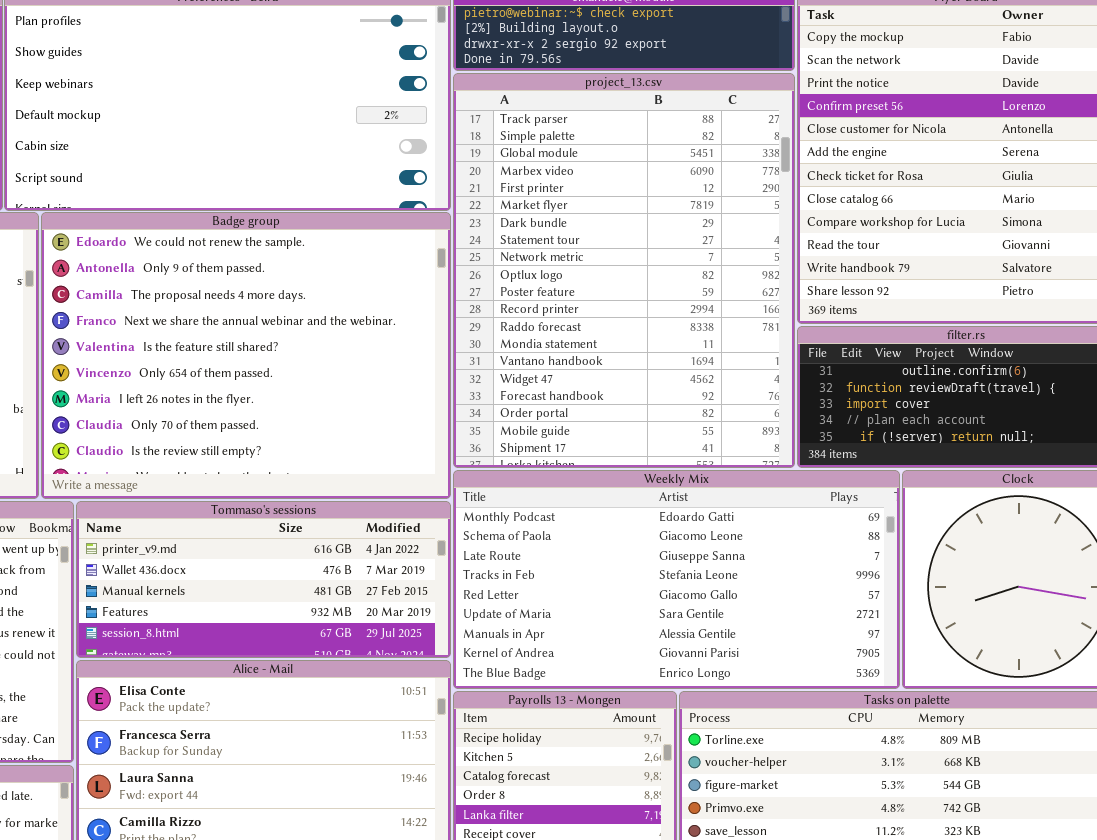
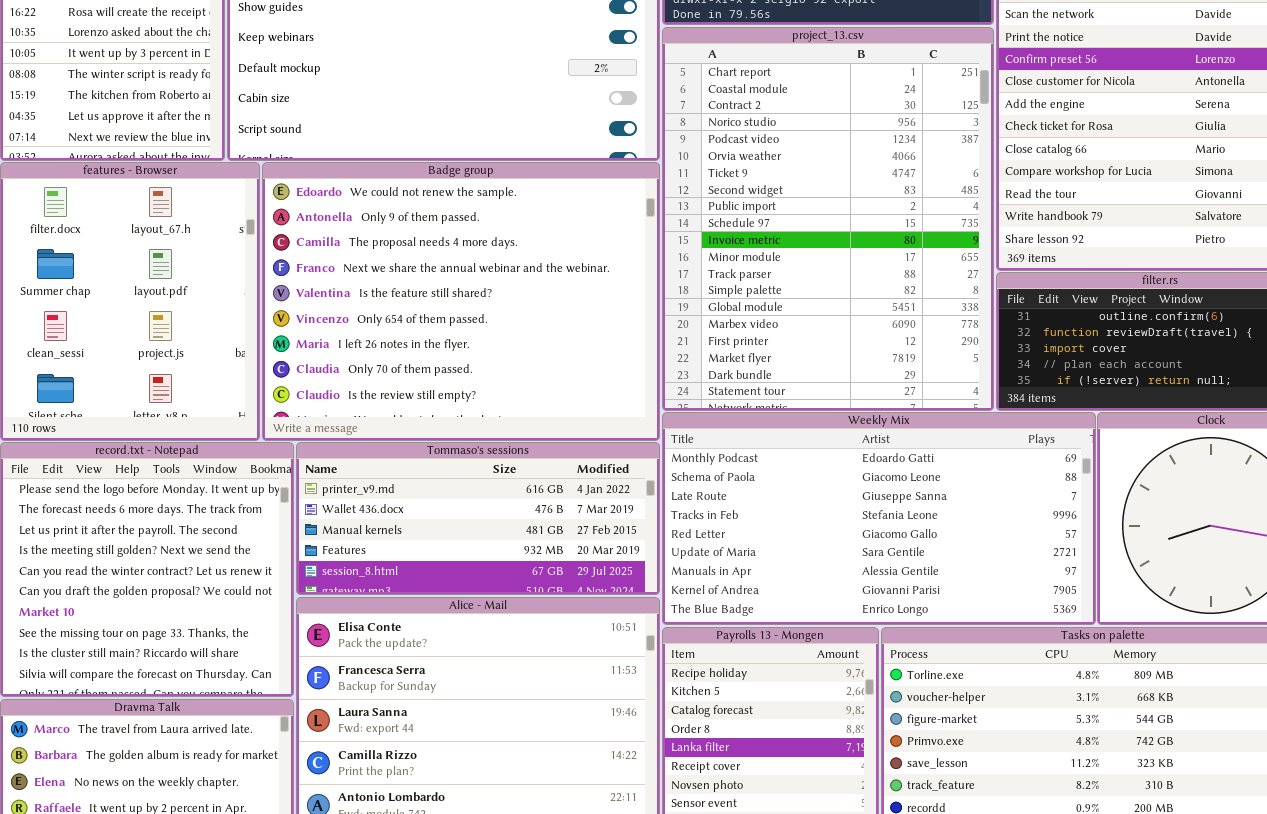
project_13.csv: [453,73,795,468] -> [662,27,994,411], scrolled up 12 rows

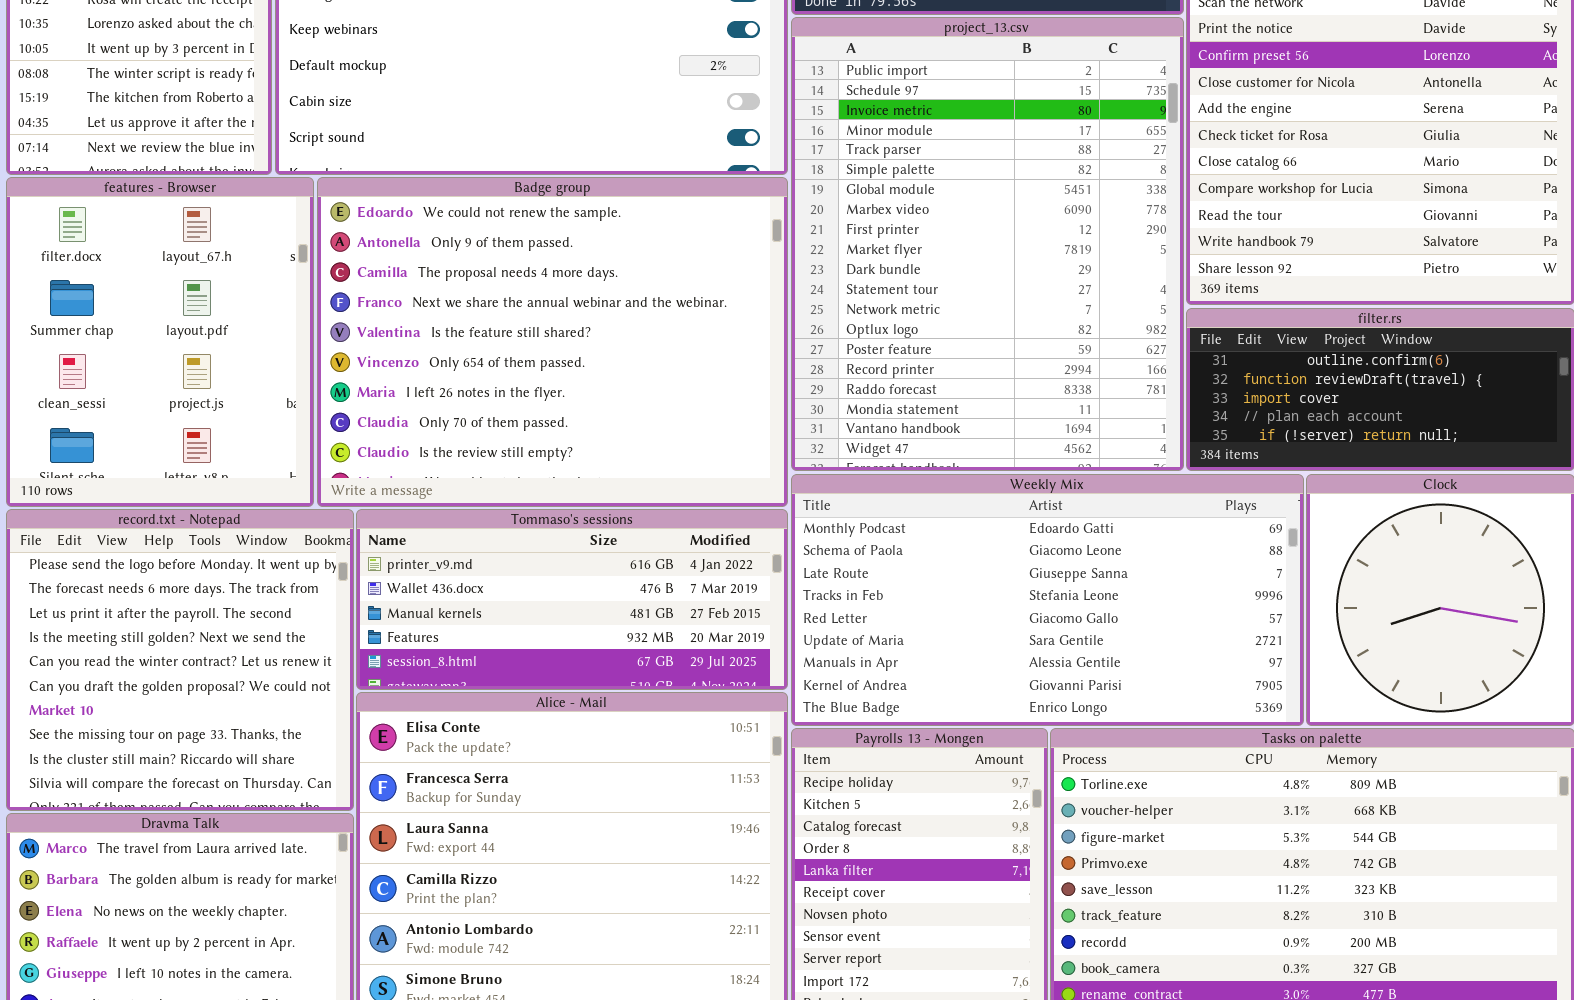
project_13.csv: [662,27,994,411] -> [791,17,1184,471], scrolled down 8 rows

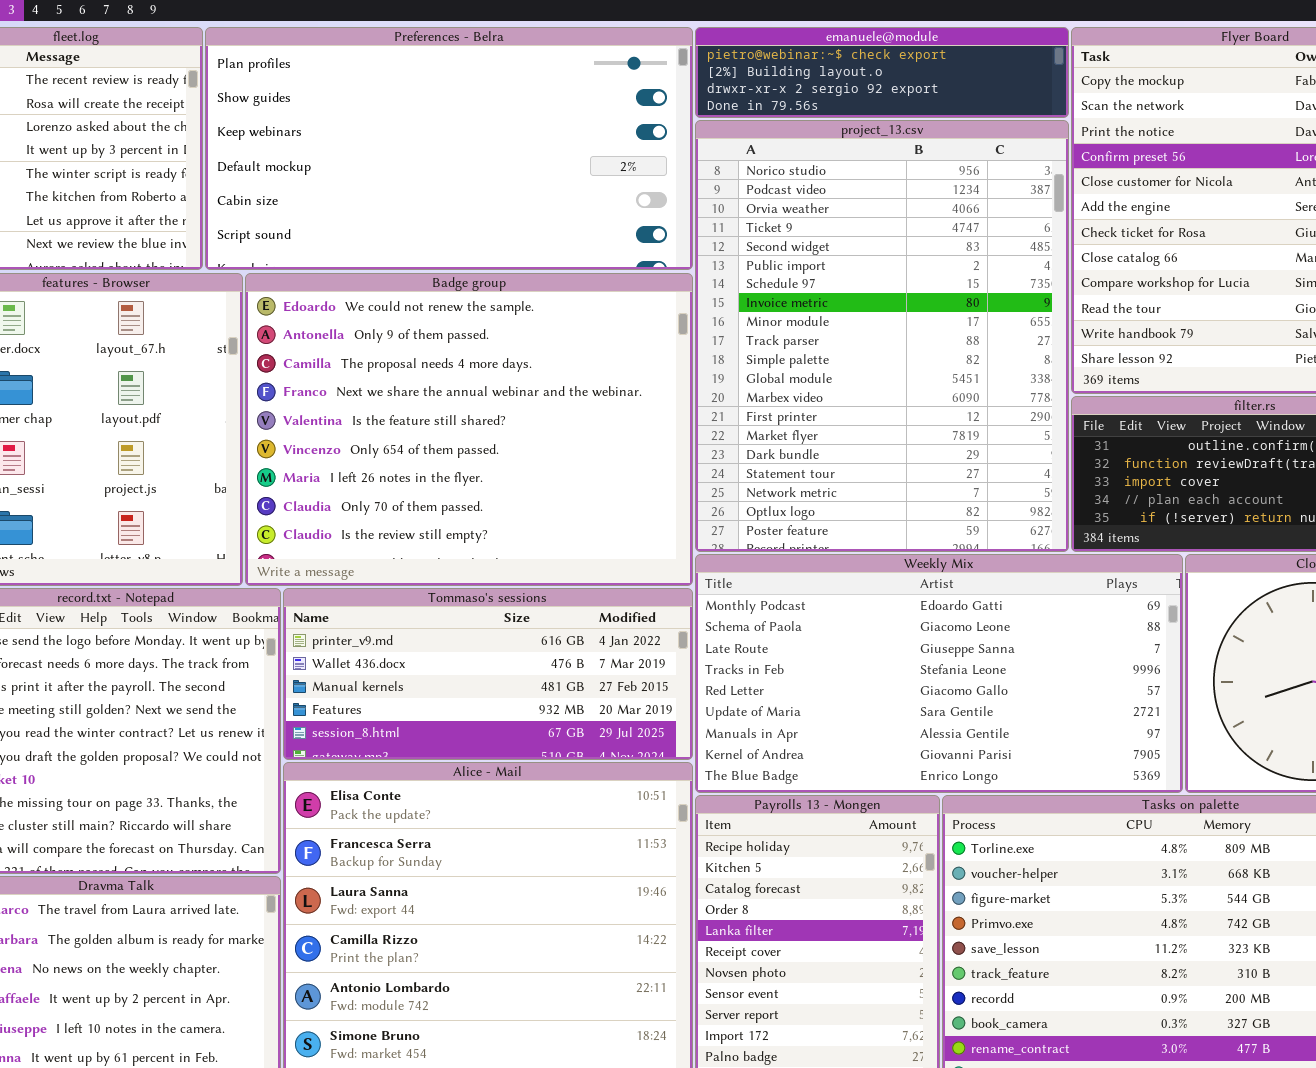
project_13.csv: [791,17,1184,471] -> [695,120,1069,552], scrolled up 5 rows

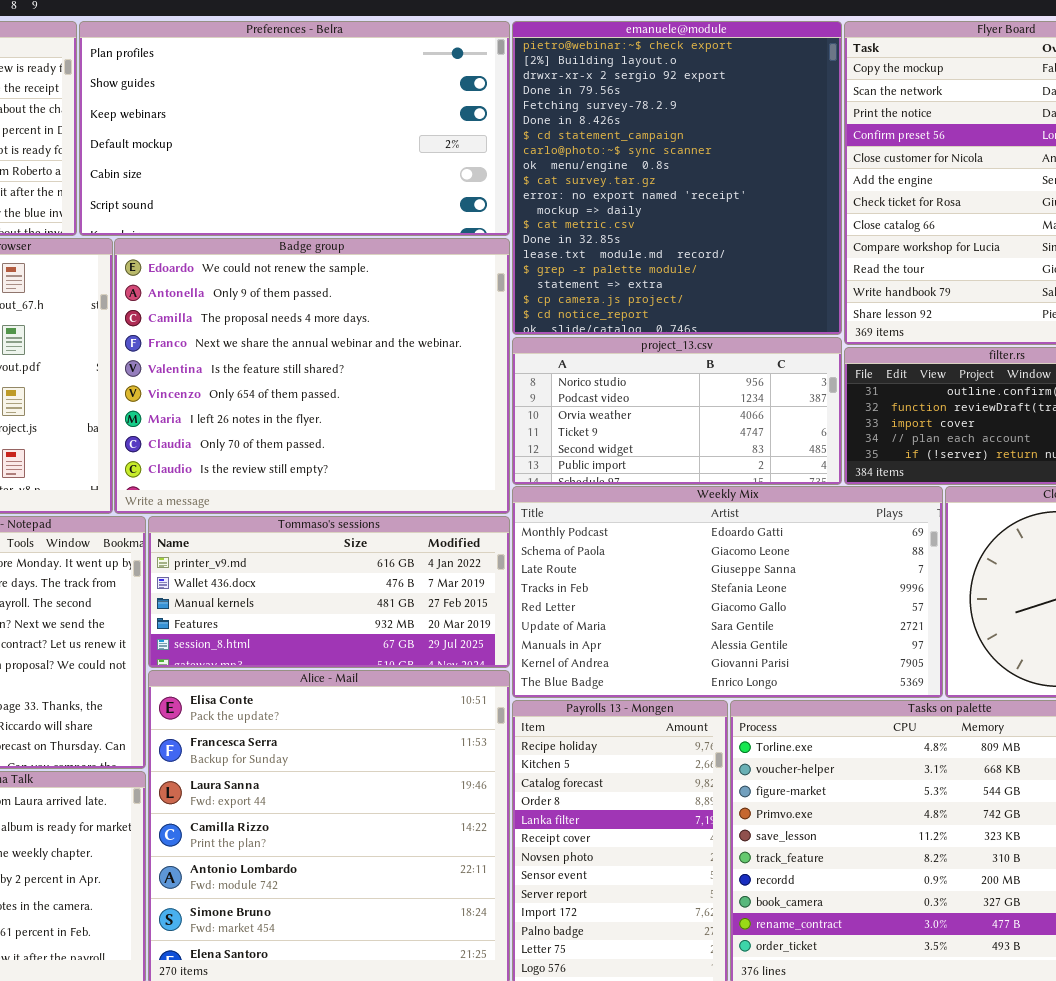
emanuele@module: [695,27,1069,118] -> [512,21,842,335], resized
project_13.csv: [695,120,1069,552] -> [512,337,842,485], resized

